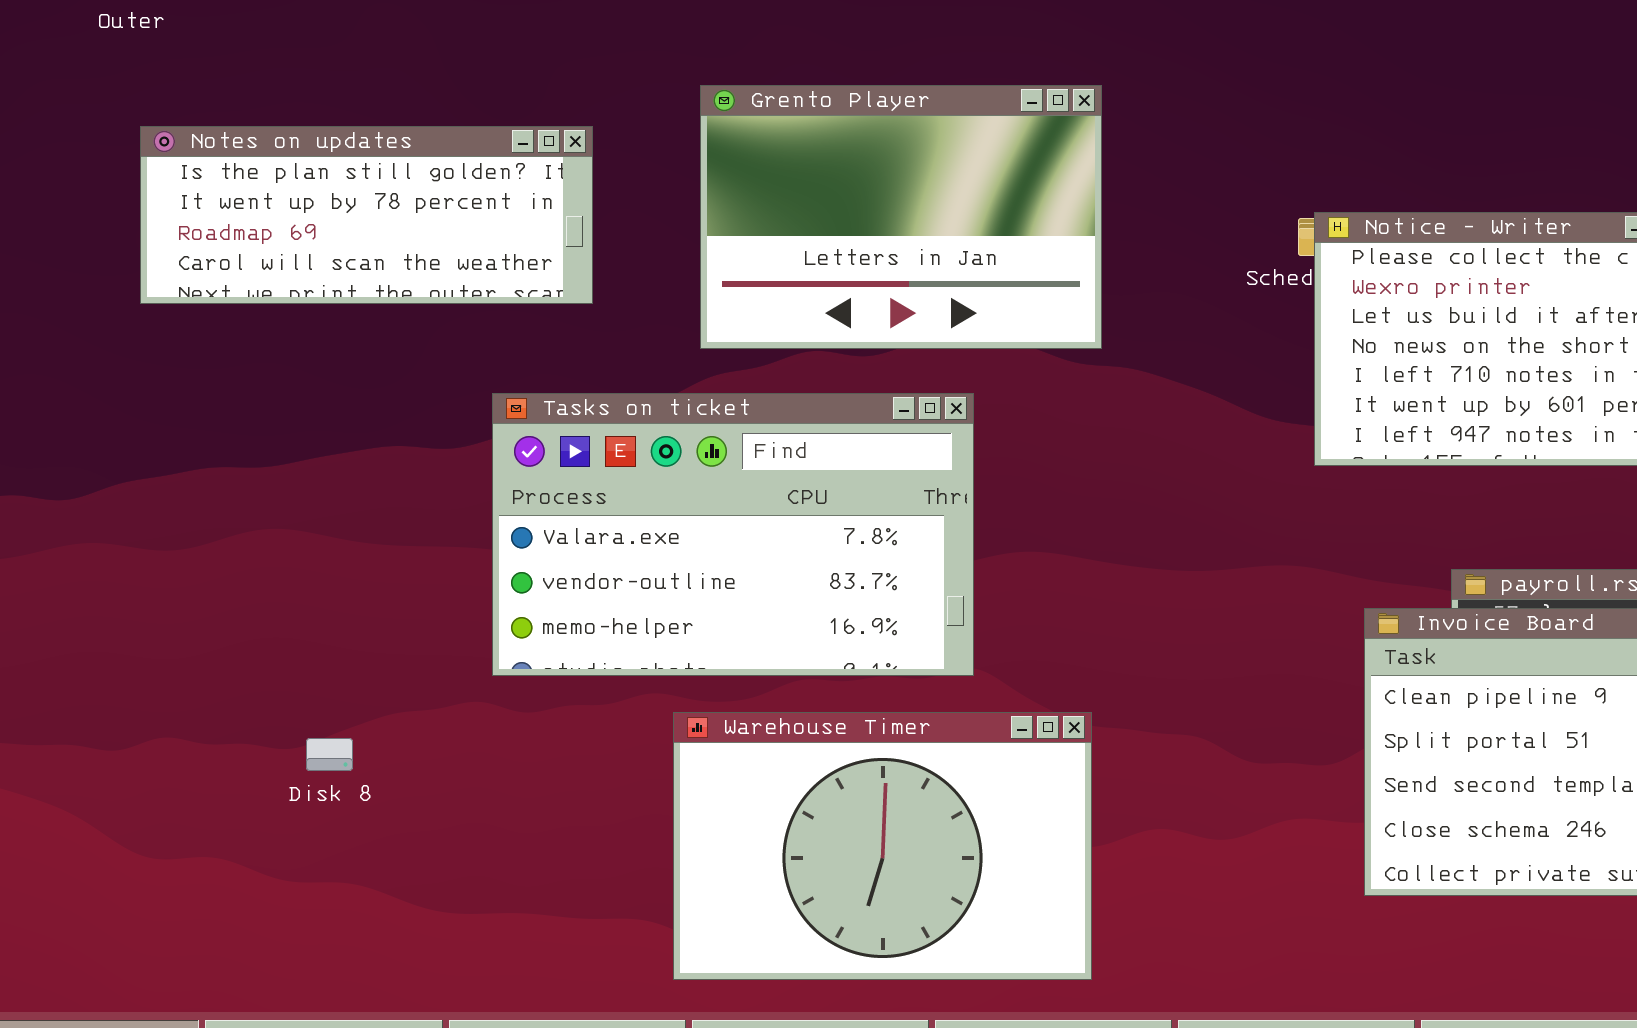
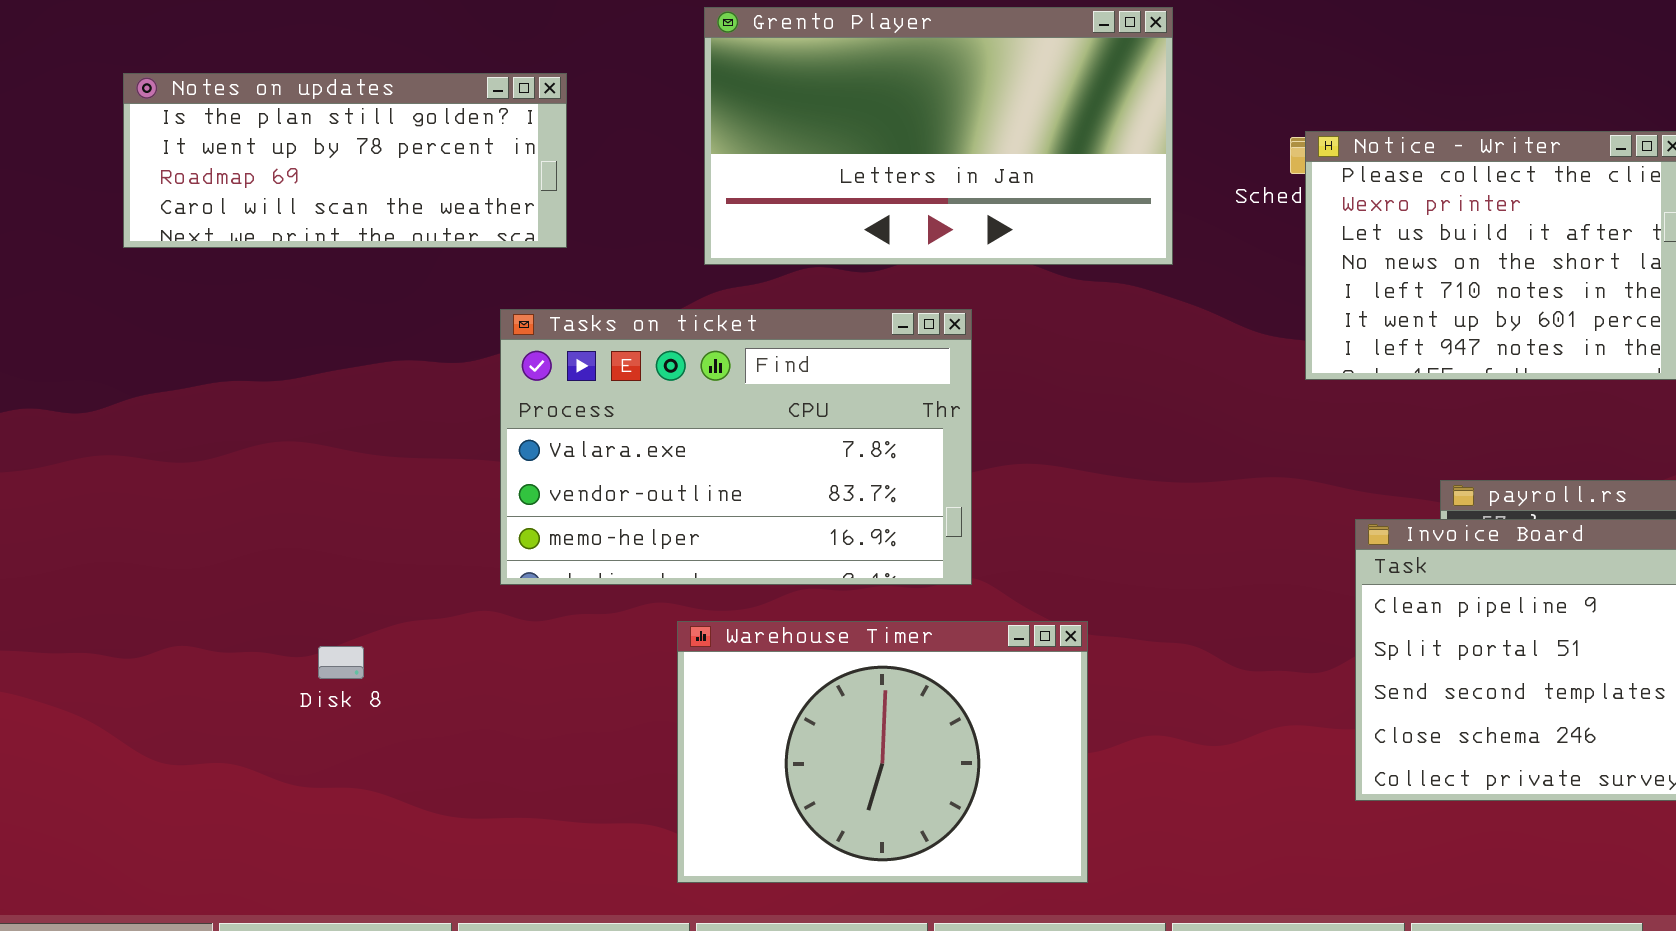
Grento Player: [700,85,1102,349] -> [704,7,1173,265], resized
Notes on updates: [140,126,593,304] -> [123,73,567,248], moved

